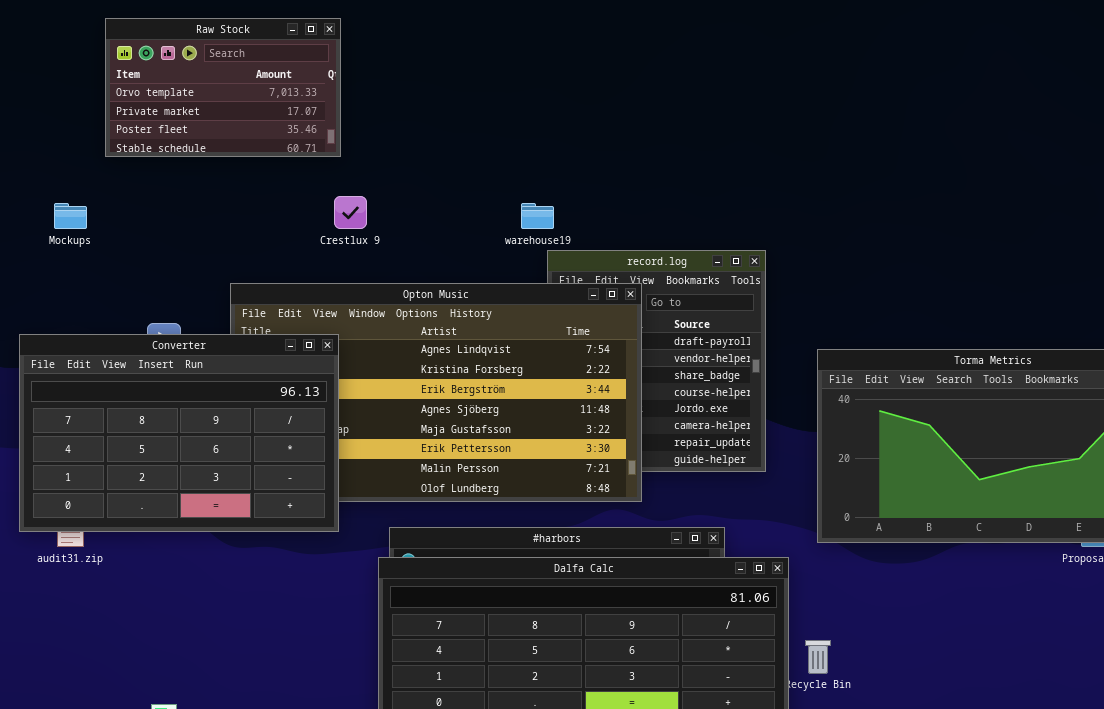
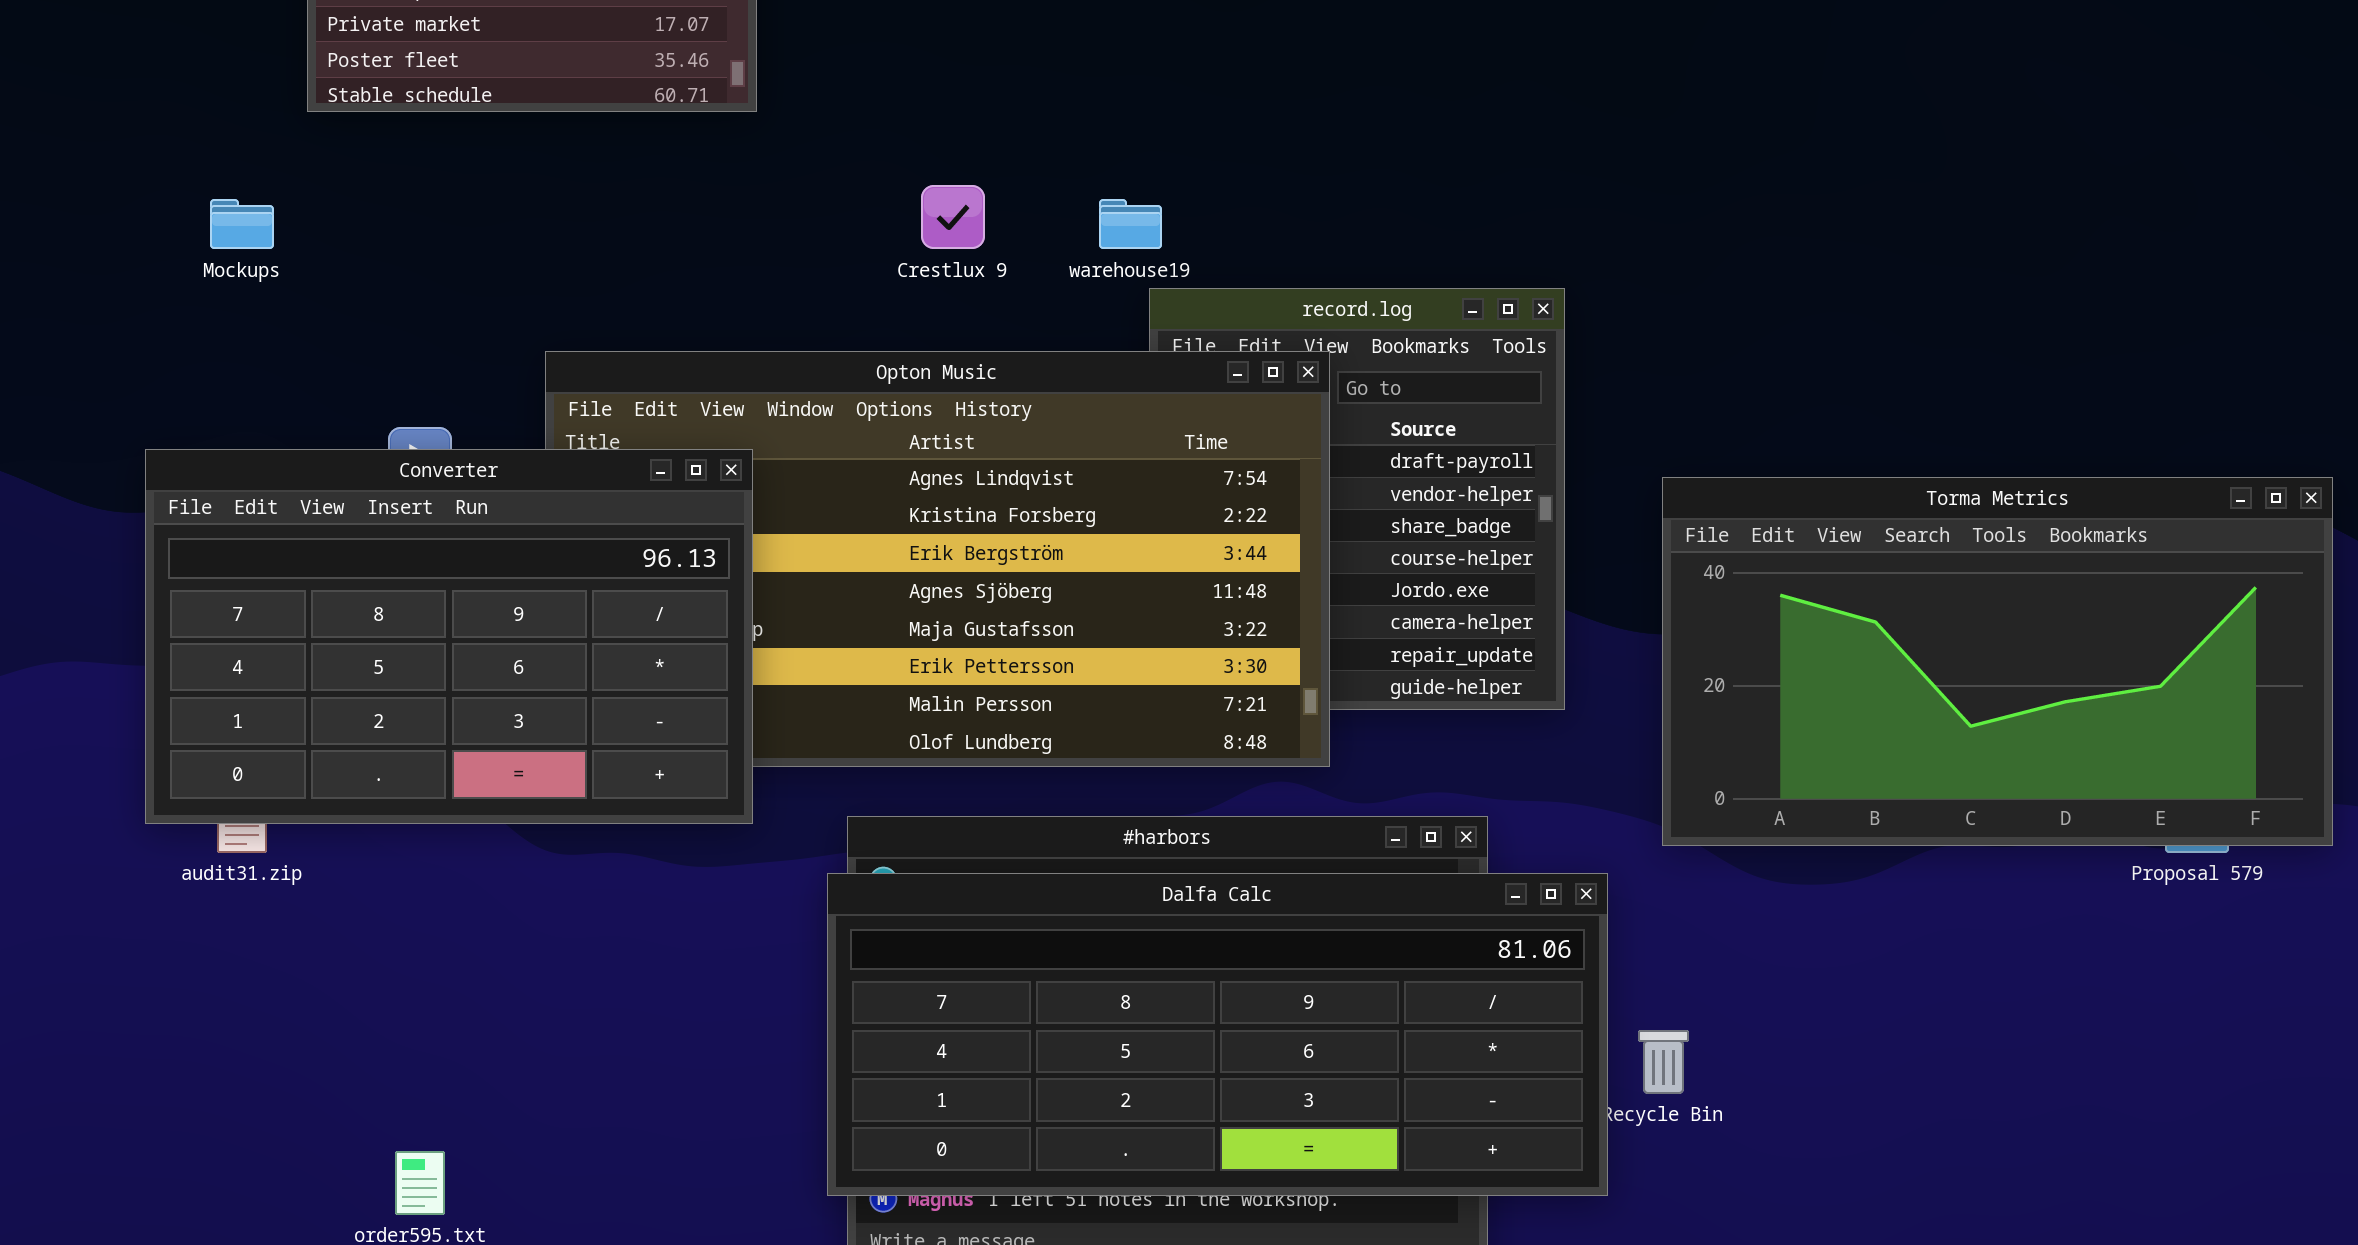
Crestlux 9: [334,196,367,229] -> [921,185,985,249], moved

